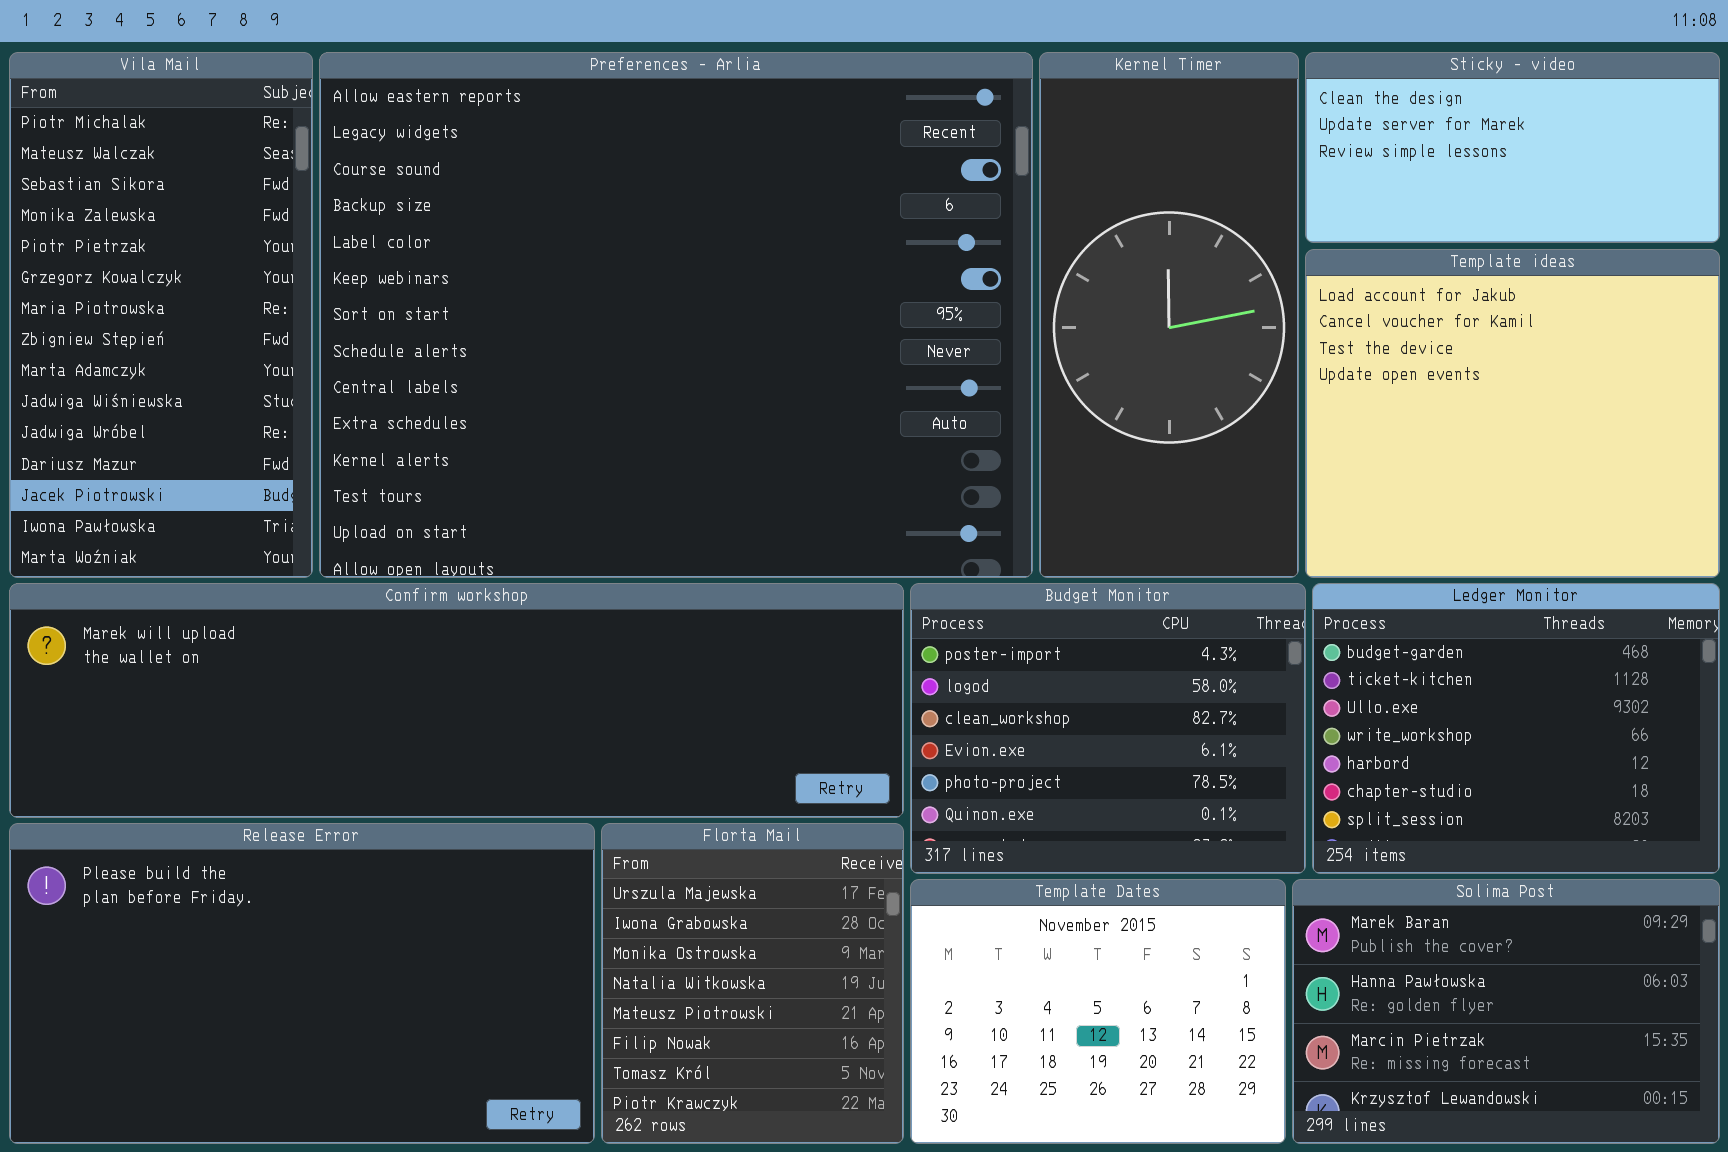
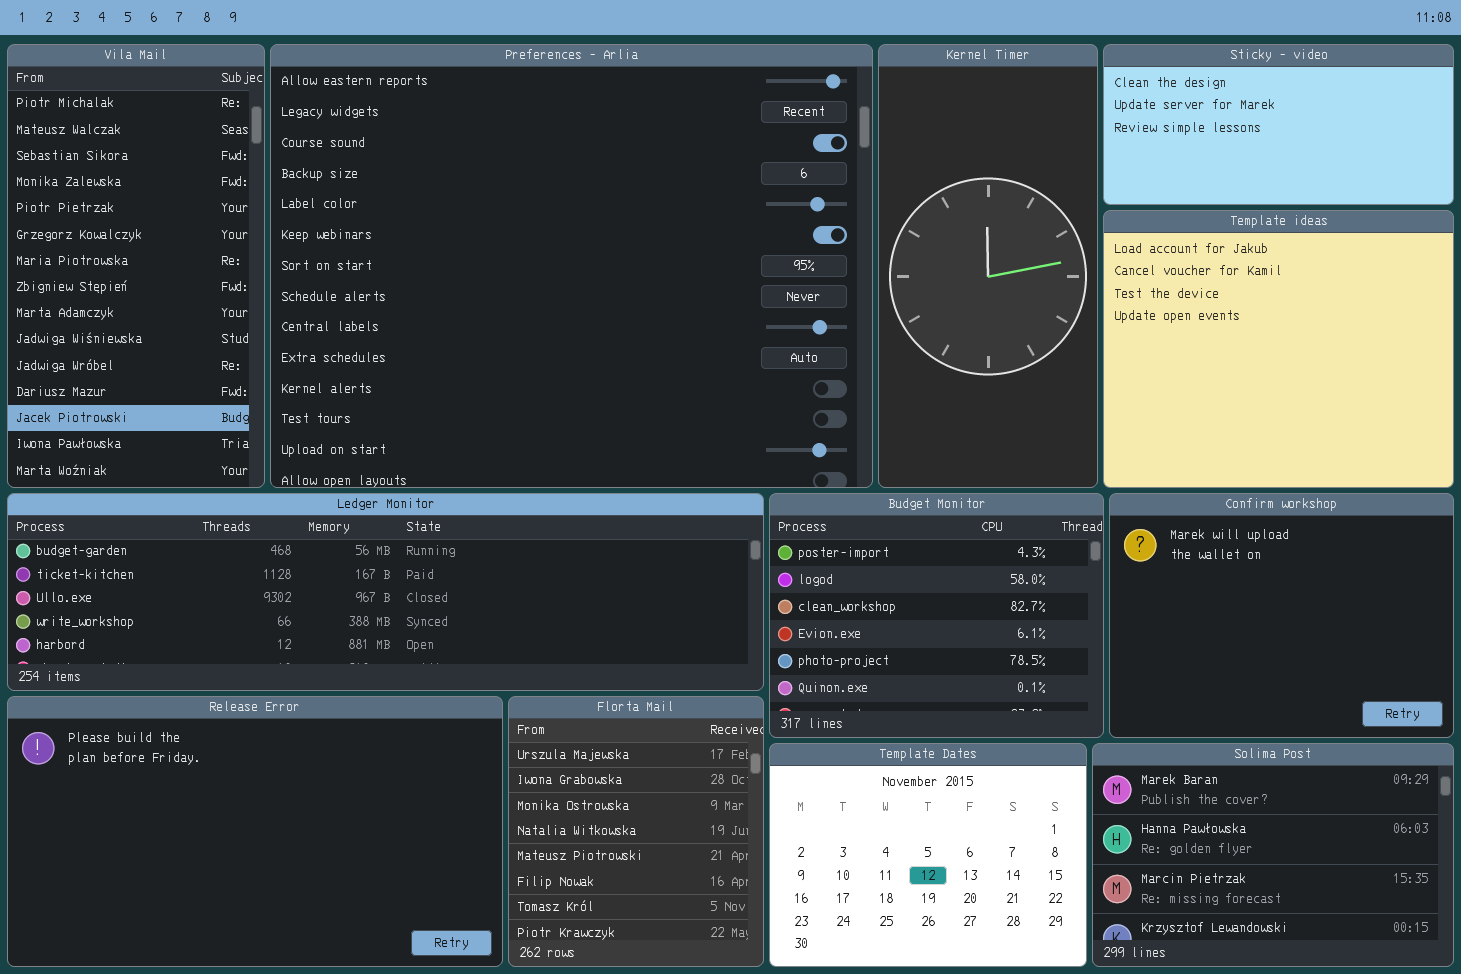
Confirm workshop: [9,583,904,818] -> [1109,493,1454,738], moved, resized
Ledger Monitor: [1312,583,1720,874] -> [7,493,764,691], moved, resized

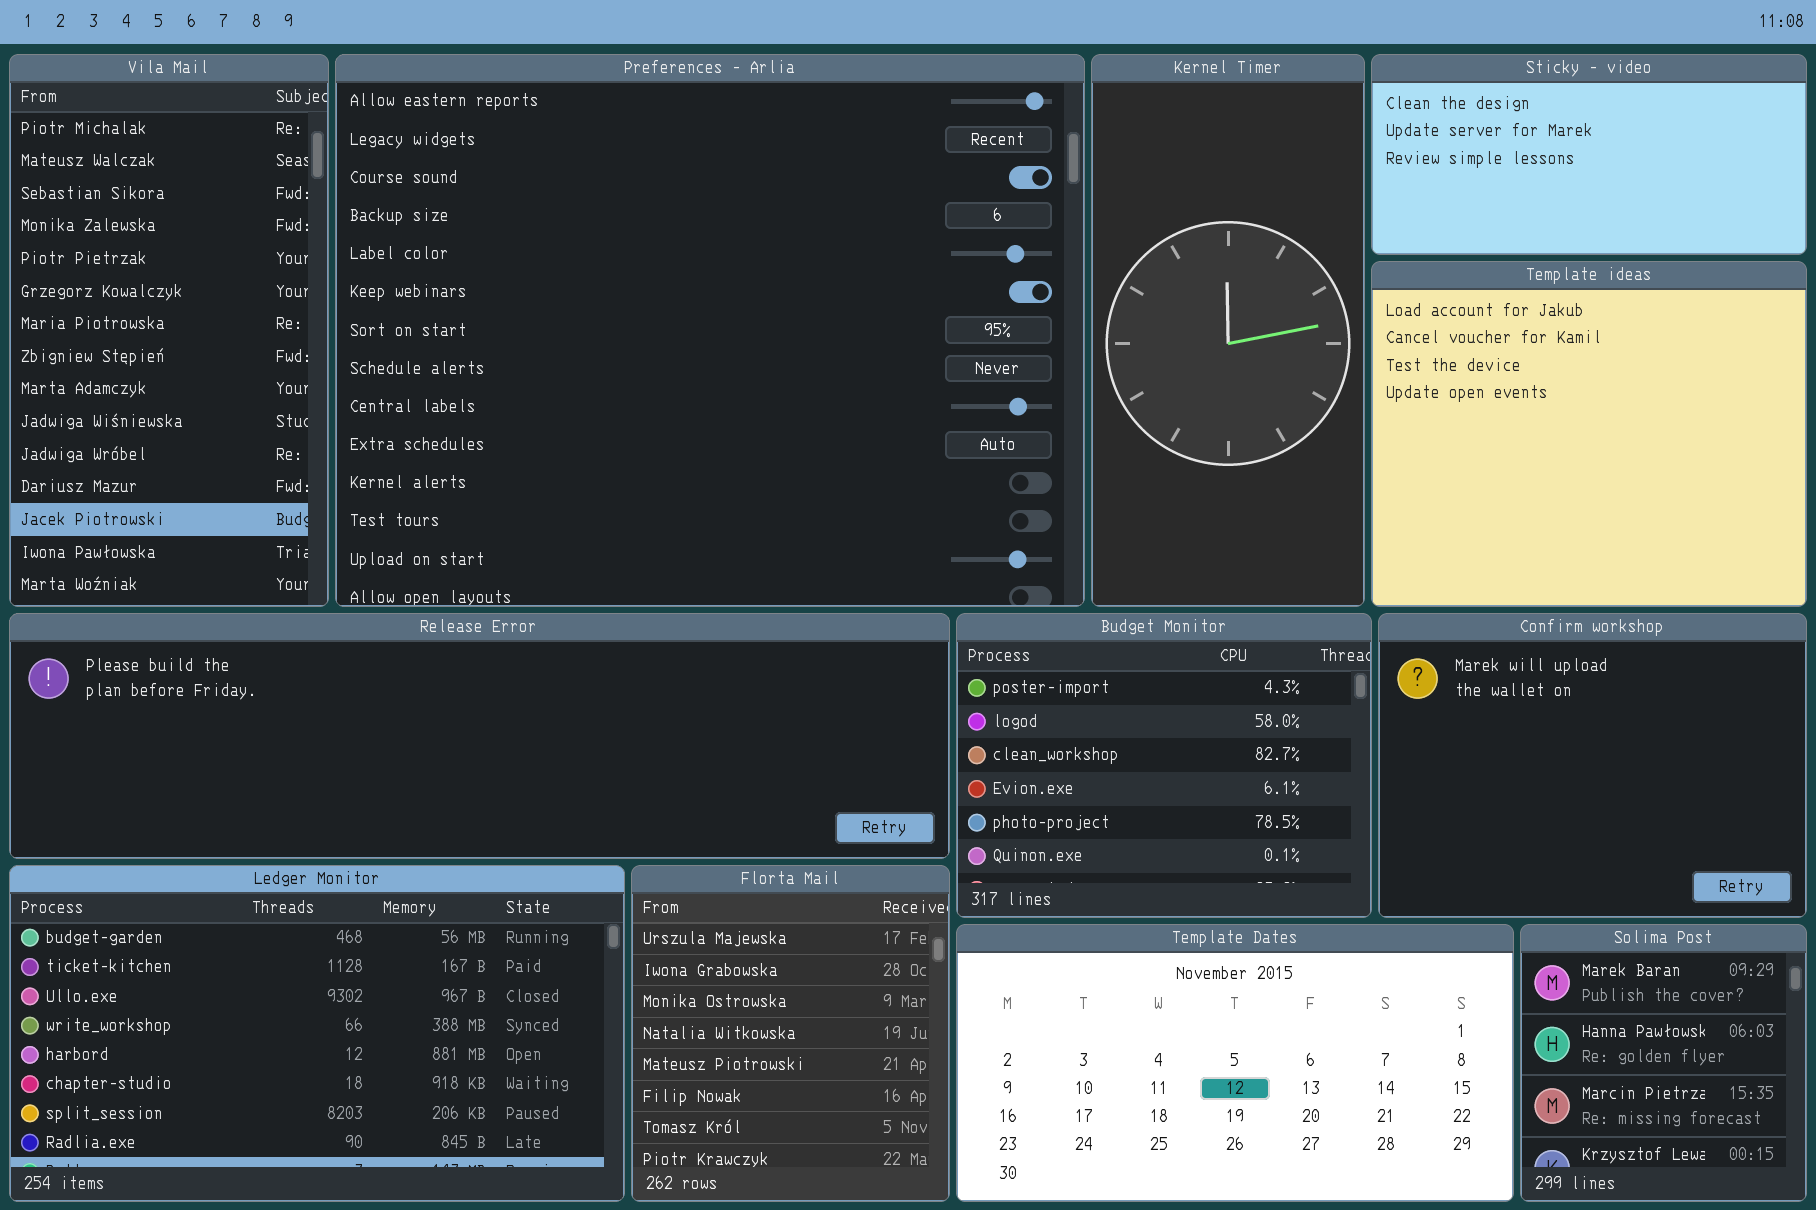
Ledger Monitor: [7,493,764,691] -> [9,865,625,1202], moved, resized
Release Error: [7,696,503,967] -> [9,613,950,859], moved, resized
Template Dates: [769,743,1087,967] -> [956,924,1514,1202], resized
Solima Post: [1092,743,1454,967] -> [1520,924,1807,1202], resized

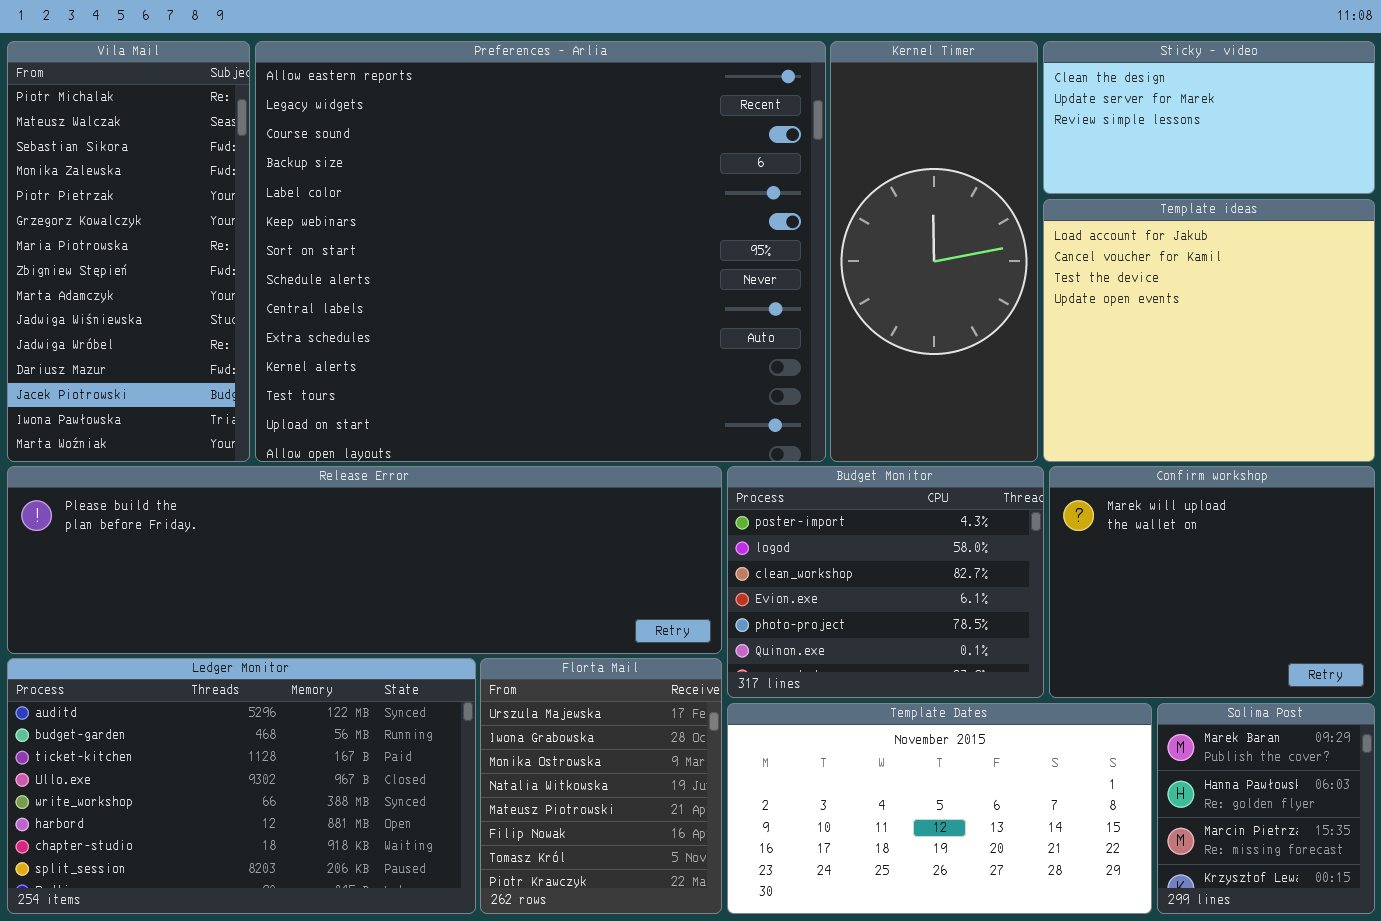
Ledger Monitor: [9,865,625,1202] -> [7,658,476,914], scrolled up 1 row

